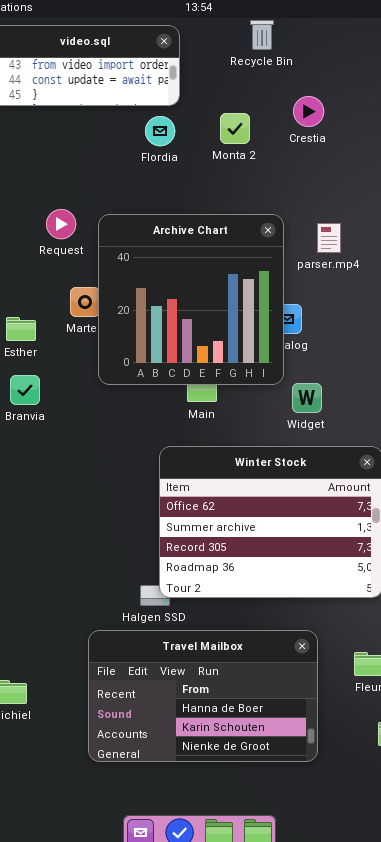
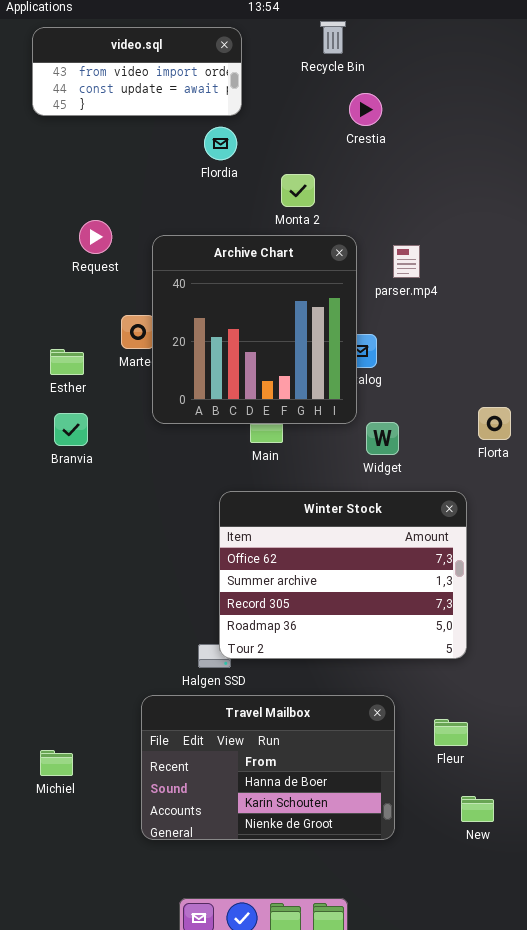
Crestia: [293,96,324,127] -> [349,93,382,126], moved
Monta 2: [220,113,250,144] -> [281,174,315,207], moved
Request: [46,209,76,239] -> [79,220,112,254], moved

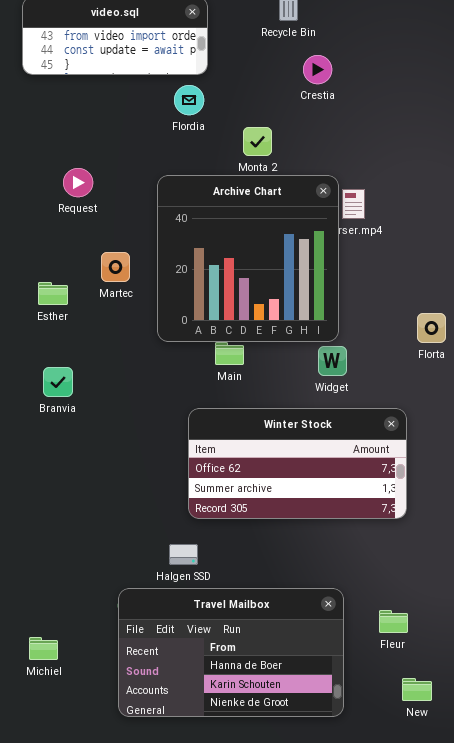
Archive Chart: [152,235,357,424] -> [157,175,339,342], moved
Florta: [478,407,511,440] -> [417,313,446,343], moved
Branvia: [54,413,88,446] -> [43,367,73,397], moved
Winter Stock: [219,491,467,659] -> [188,408,407,519], resized

